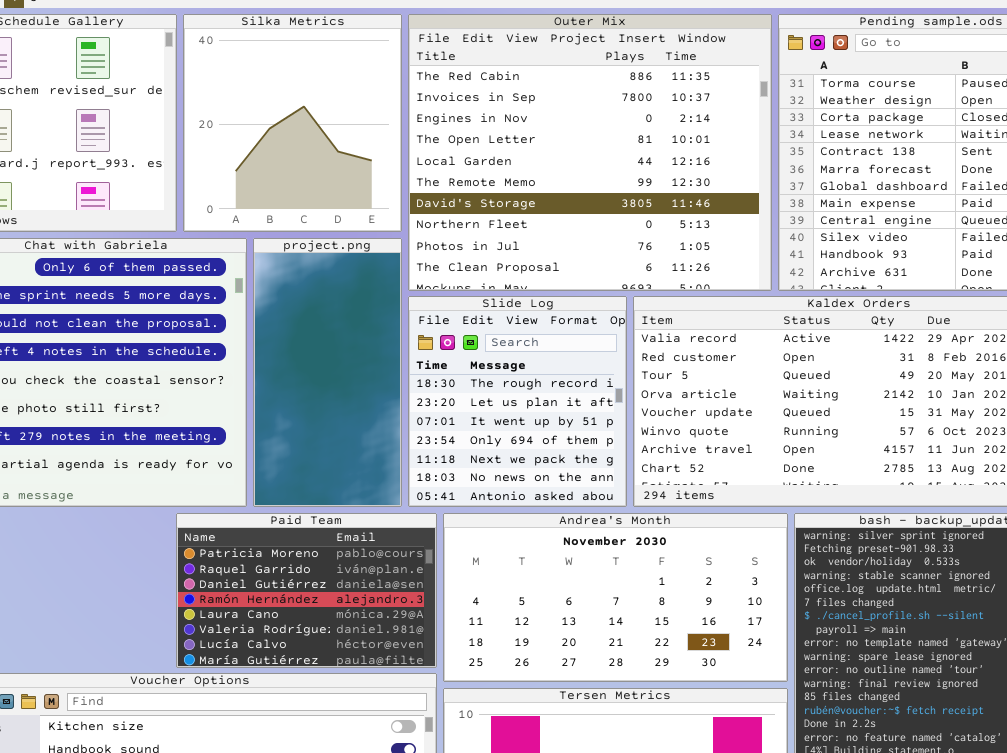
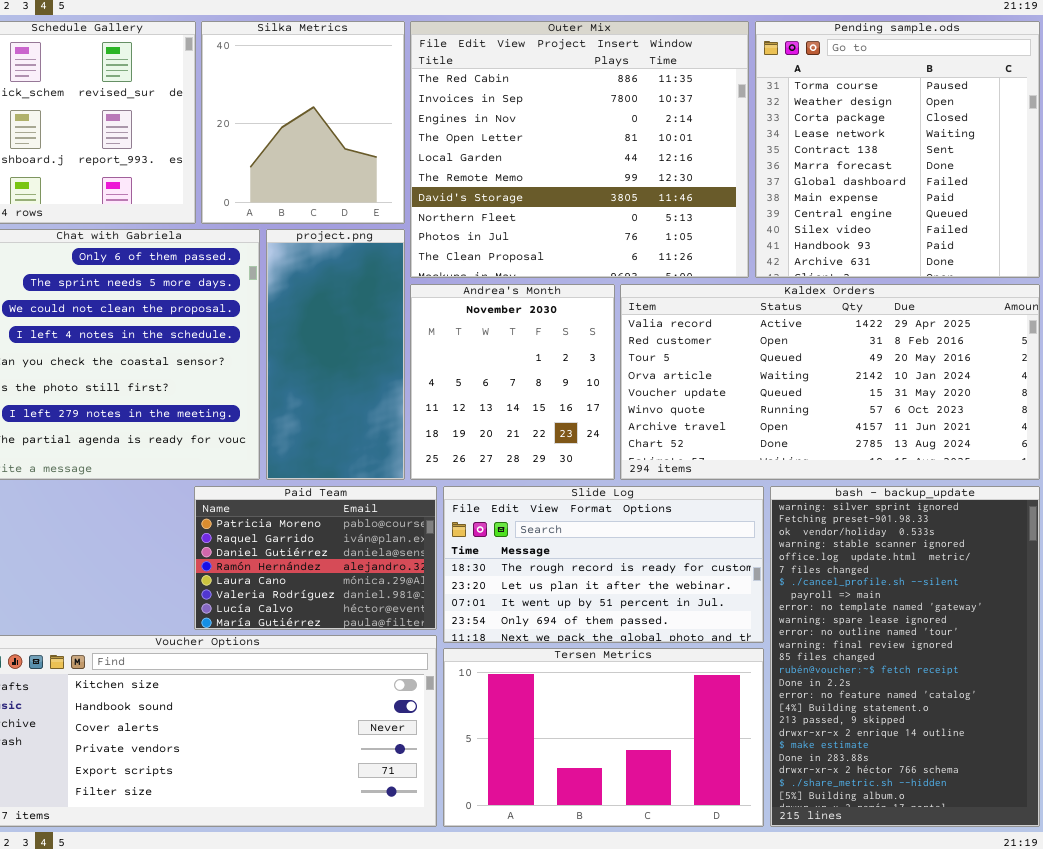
Slide Log: [408,296,627,507] -> [443,486,764,643], moved, resized
Andrea's Month: [443,513,788,682] -> [410,284,615,480], moved, resized

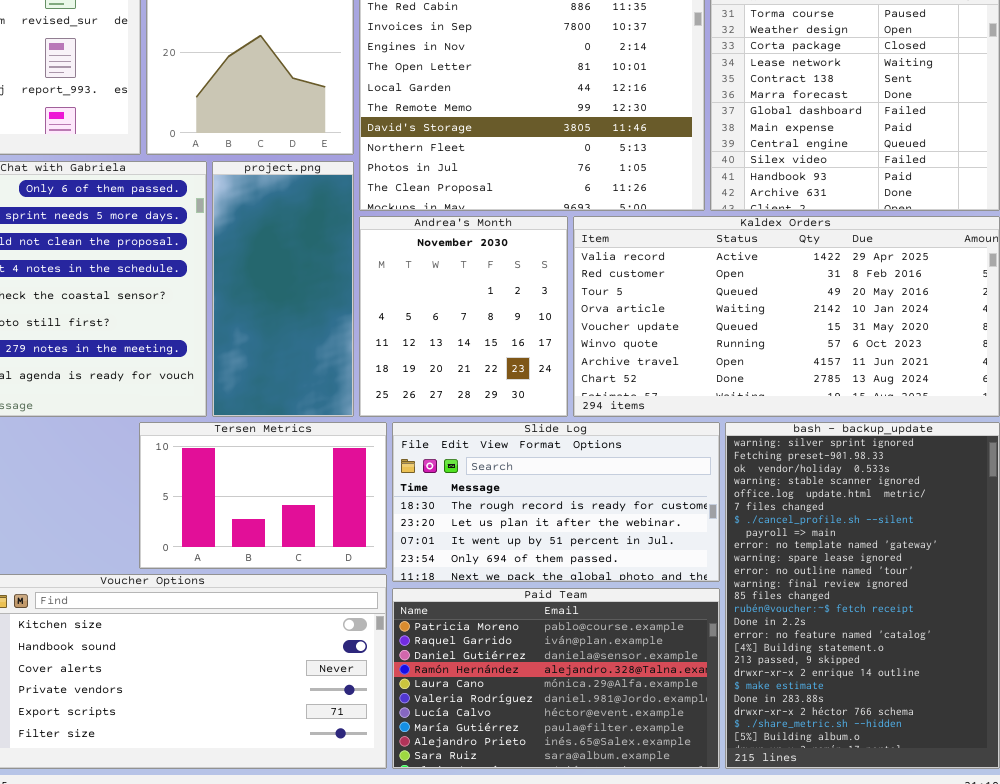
Paid Team: [194,486,437,630] -> [392,588,720,769], moved, resized
Tersen Metrics: [443,648,764,827] -> [139,422,387,569], moved, resized

